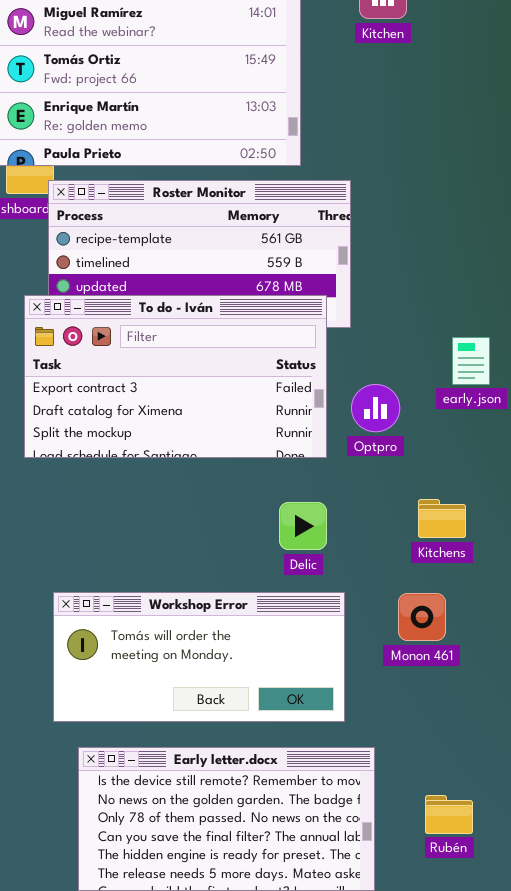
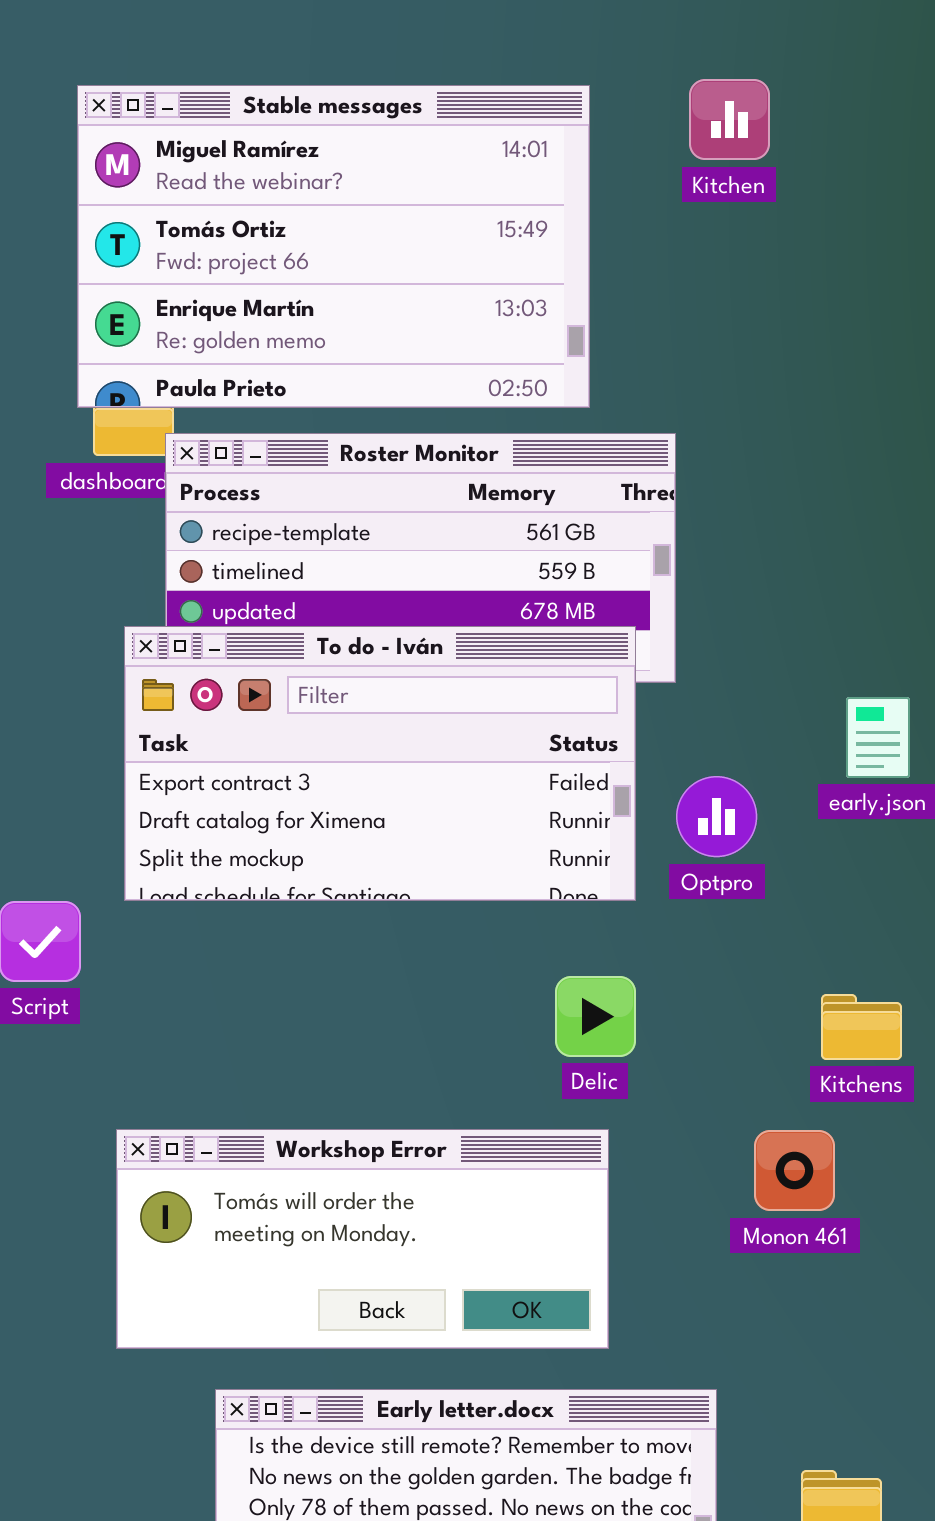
Kitchens: [418,499,466,538] -> [821,994,902,1060], moved
Workshop Error: [53,592,345,722] -> [116,1129,609,1349], moved

